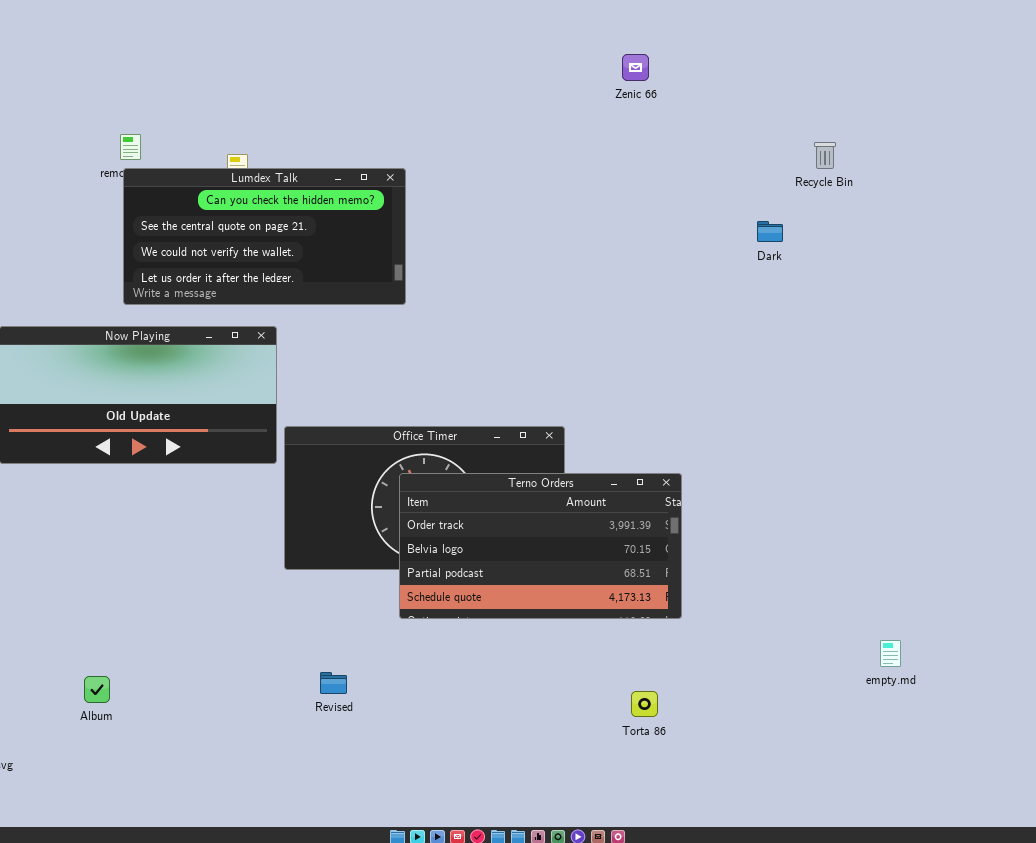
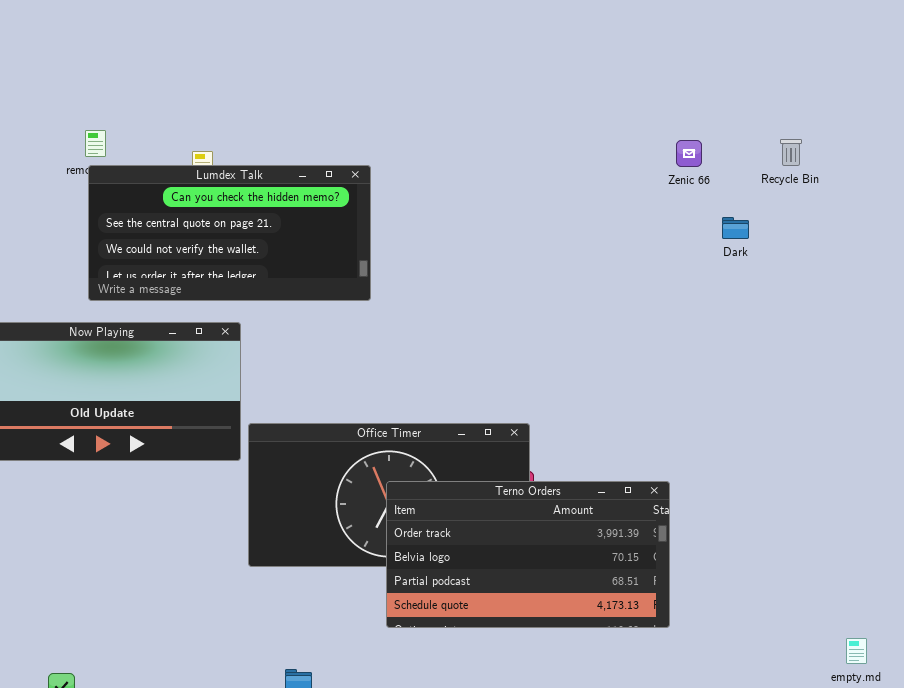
Zenic 66: [622,54,649,81] -> [676,140,702,167], moved
Terno Orders: [399,473,682,619] -> [386,481,670,628], moved

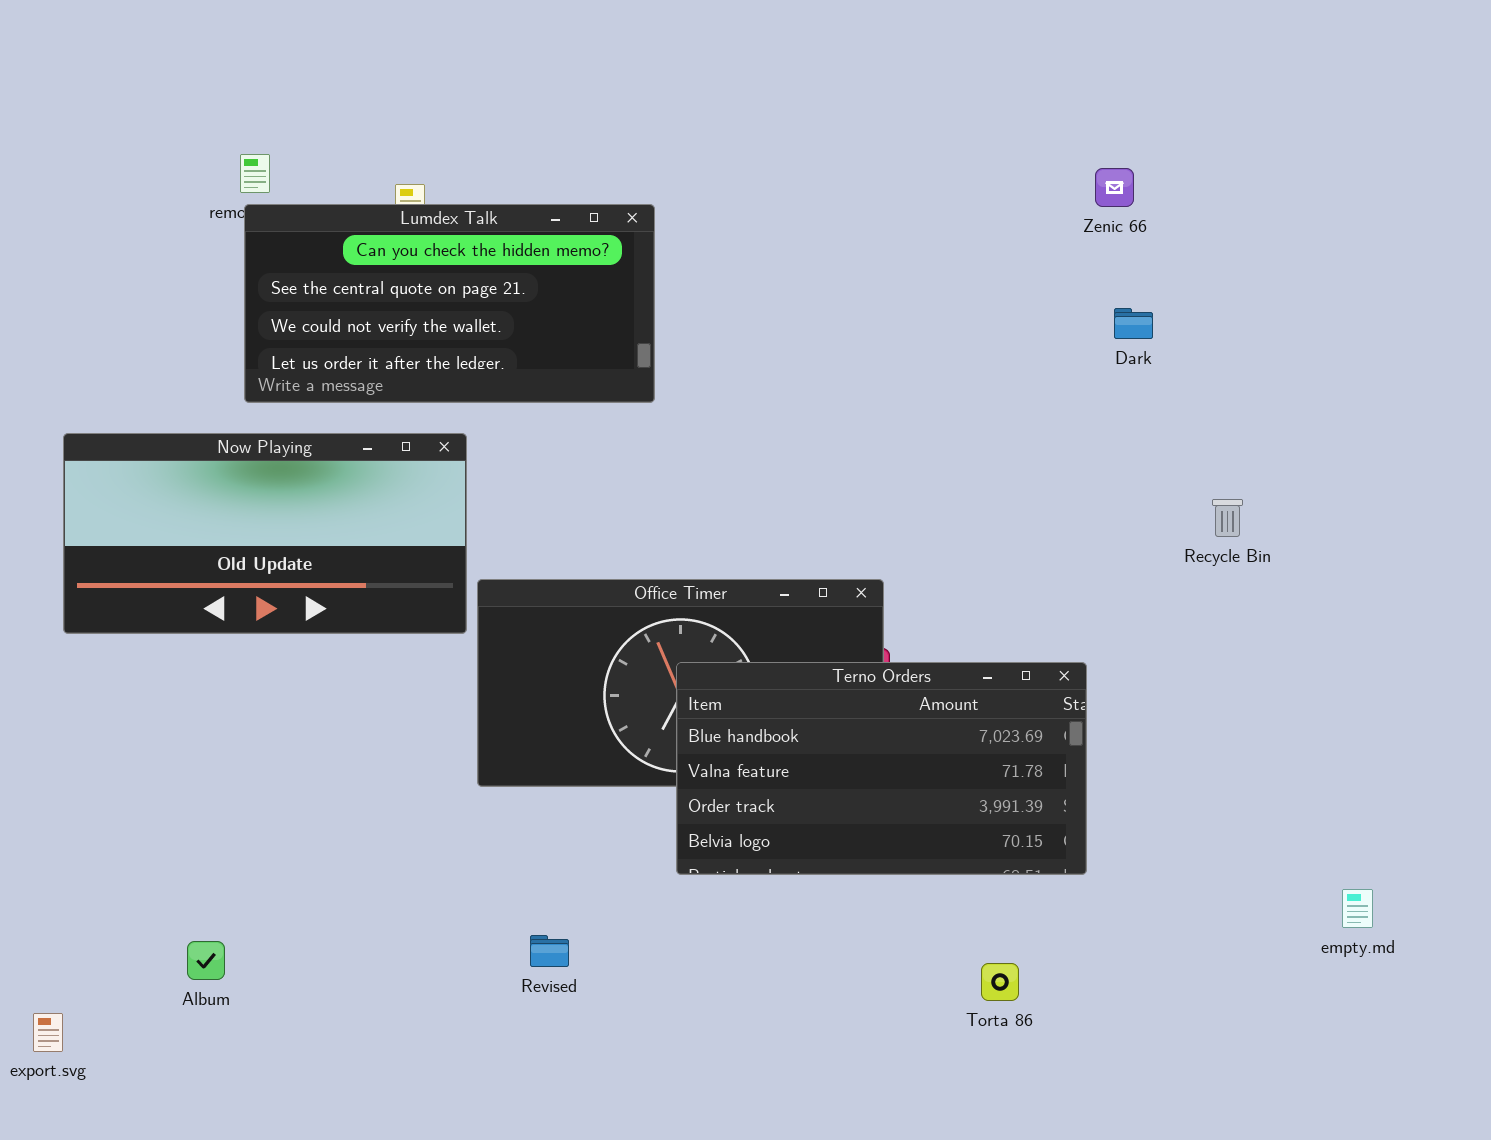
Recycle Bin: [780,139,802,166] -> [1212,499,1243,537], moved
Dark: [722,217,749,239] -> [1114,308,1153,339], moved
Terno Orders: [386,481,670,628] -> [676,662,1087,875], scrolled up 2 rows

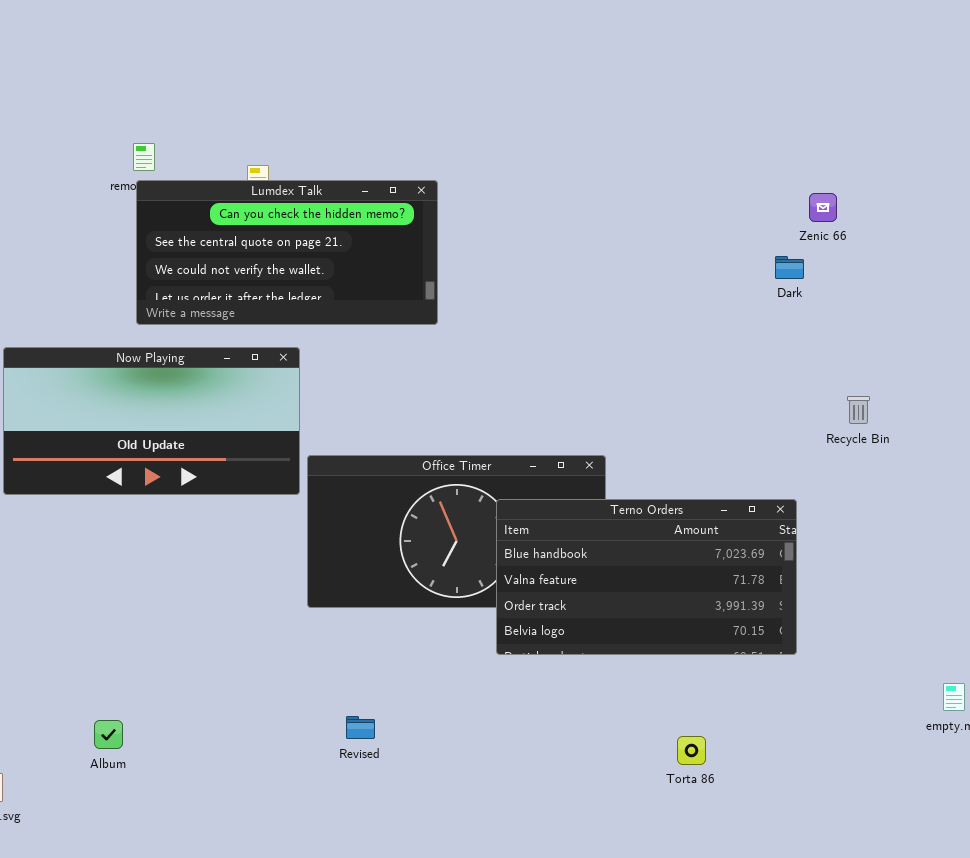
Zenic 66: [1095,168,1134,207] -> [809,193,837,222], moved
Terno Orders: [676,662,1087,875] -> [496,499,797,655], moved

